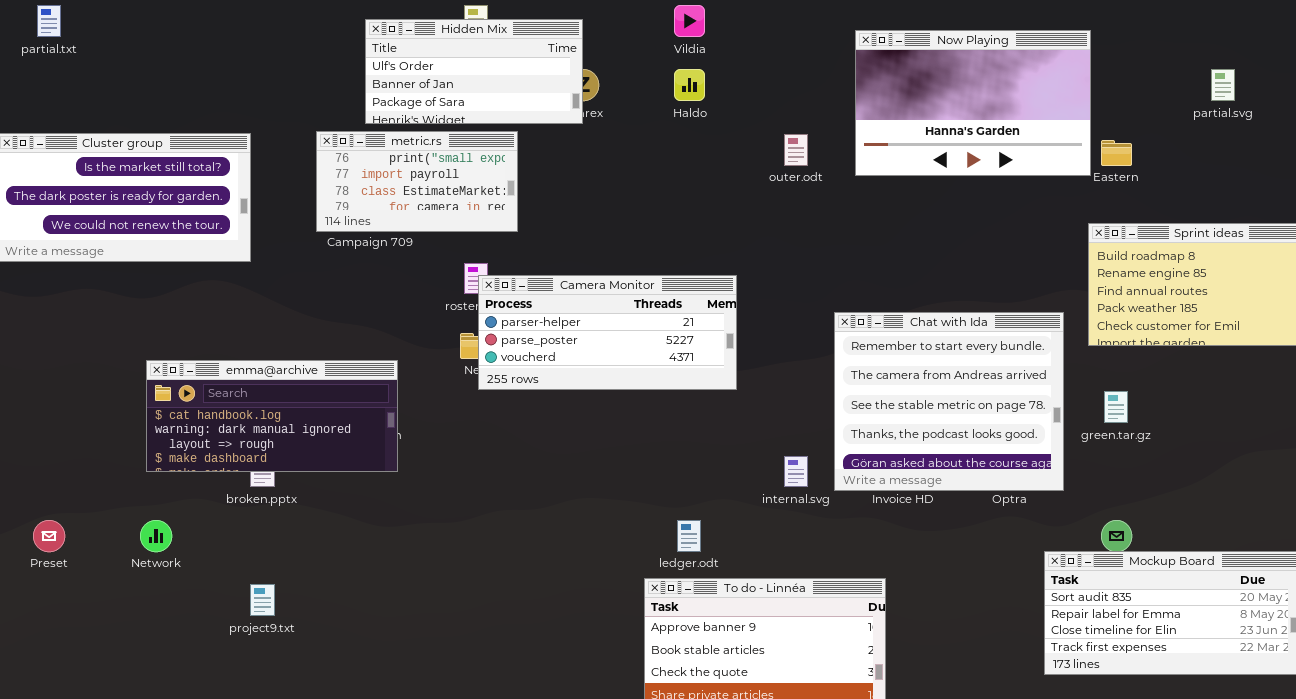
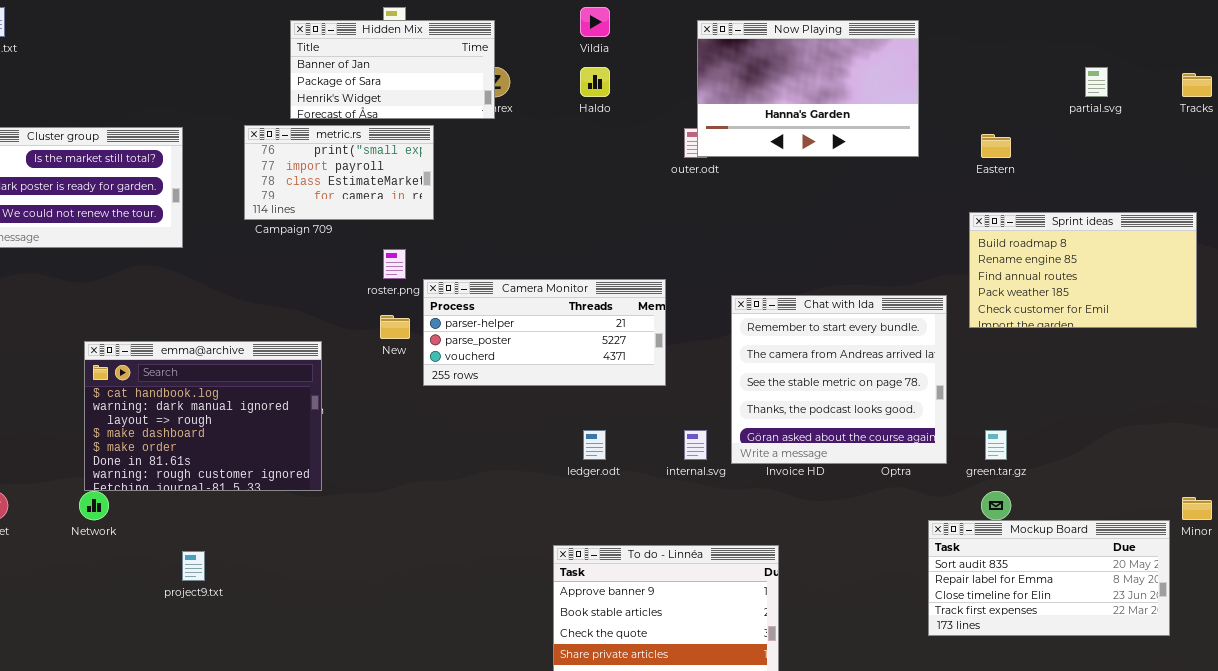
Hidden Mix: [365,19,583,124] -> [290,20,495,119], scrolled down 1 row
Now Playing: [855,30,1091,176] -> [697,20,919,157], moved
Camera Monitor: [478,275,737,390] -> [423,279,666,386], moved
emma@archive: [146,360,398,472] -> [84,341,322,491], resized
green.tar.gz: [1104,391,1128,423] -> [985,430,1007,460], moved
ledger.odt: [677,520,701,552] -> [583,430,606,460], moved

